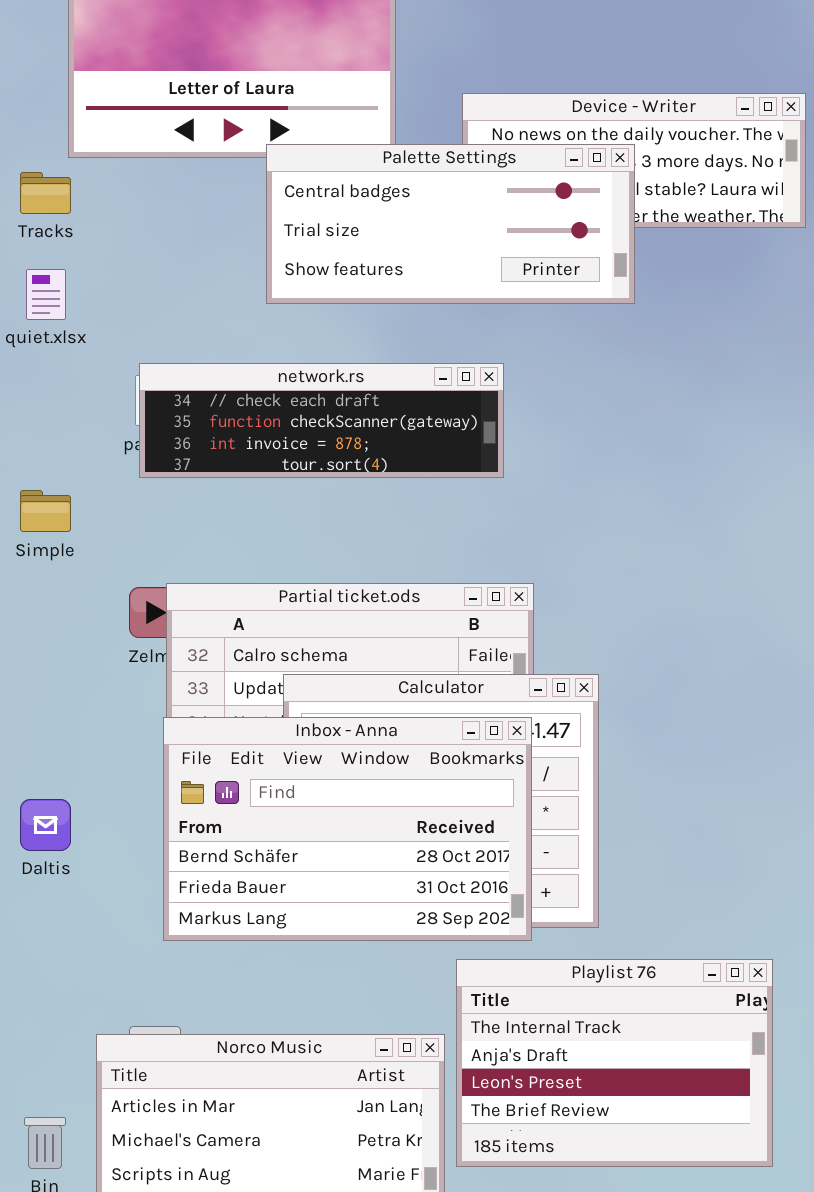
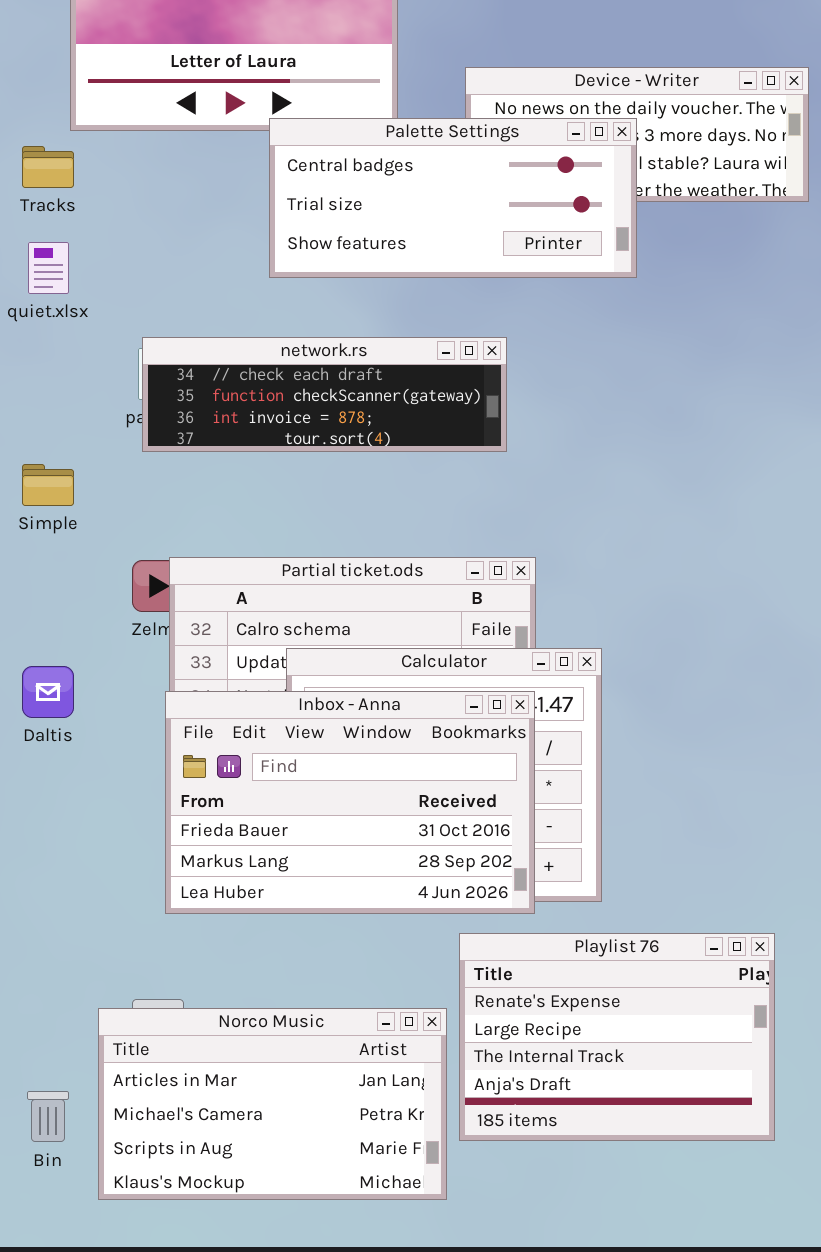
Inbox - Anna: [163,717,532,941] -> [165,691,535,914], scrolled down 1 row
Daltis: [20,799,71,851] -> [22,666,74,718], moved
Playlist 76: [456,959,773,1167] -> [459,933,775,1141], scrolled up 2 rows

